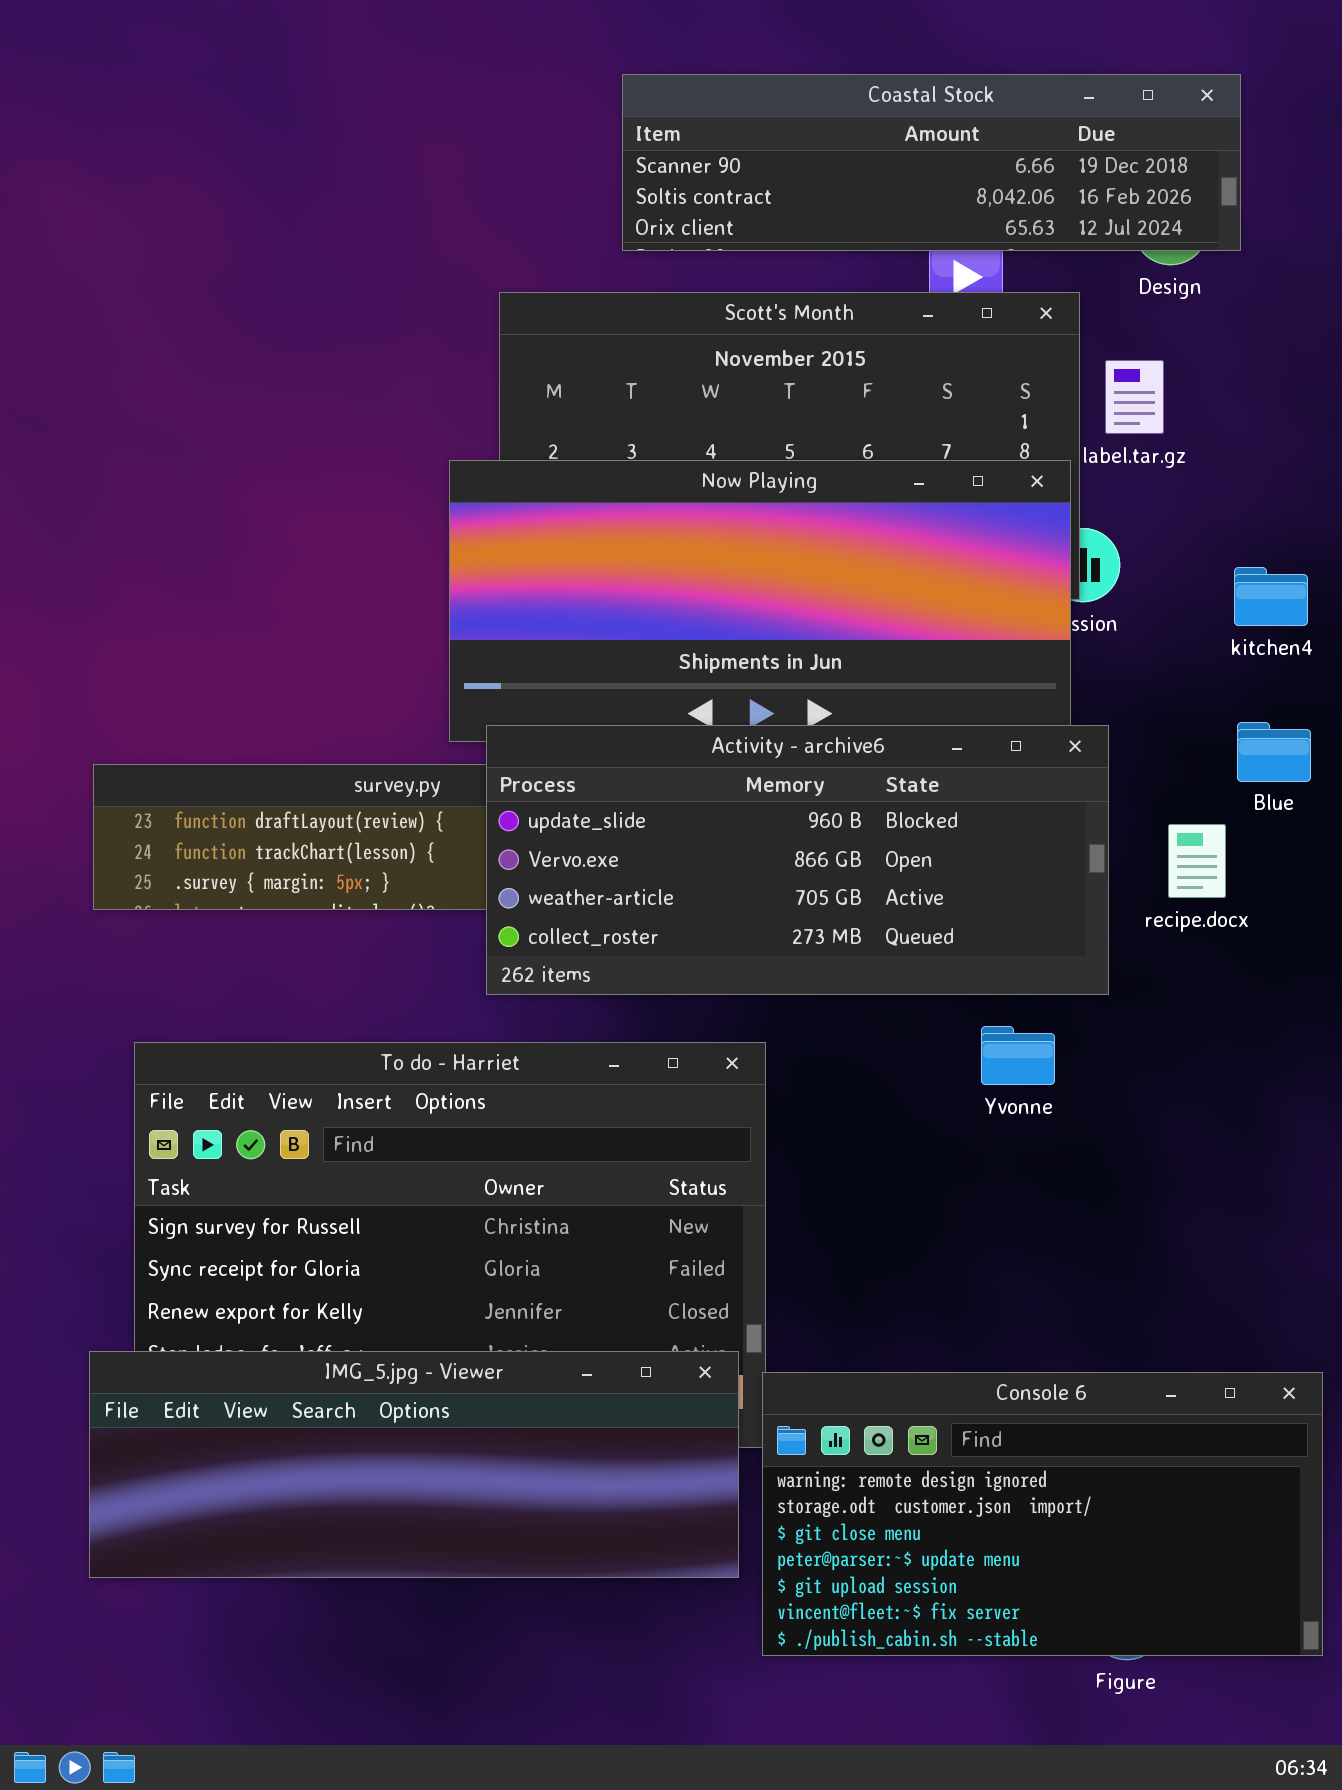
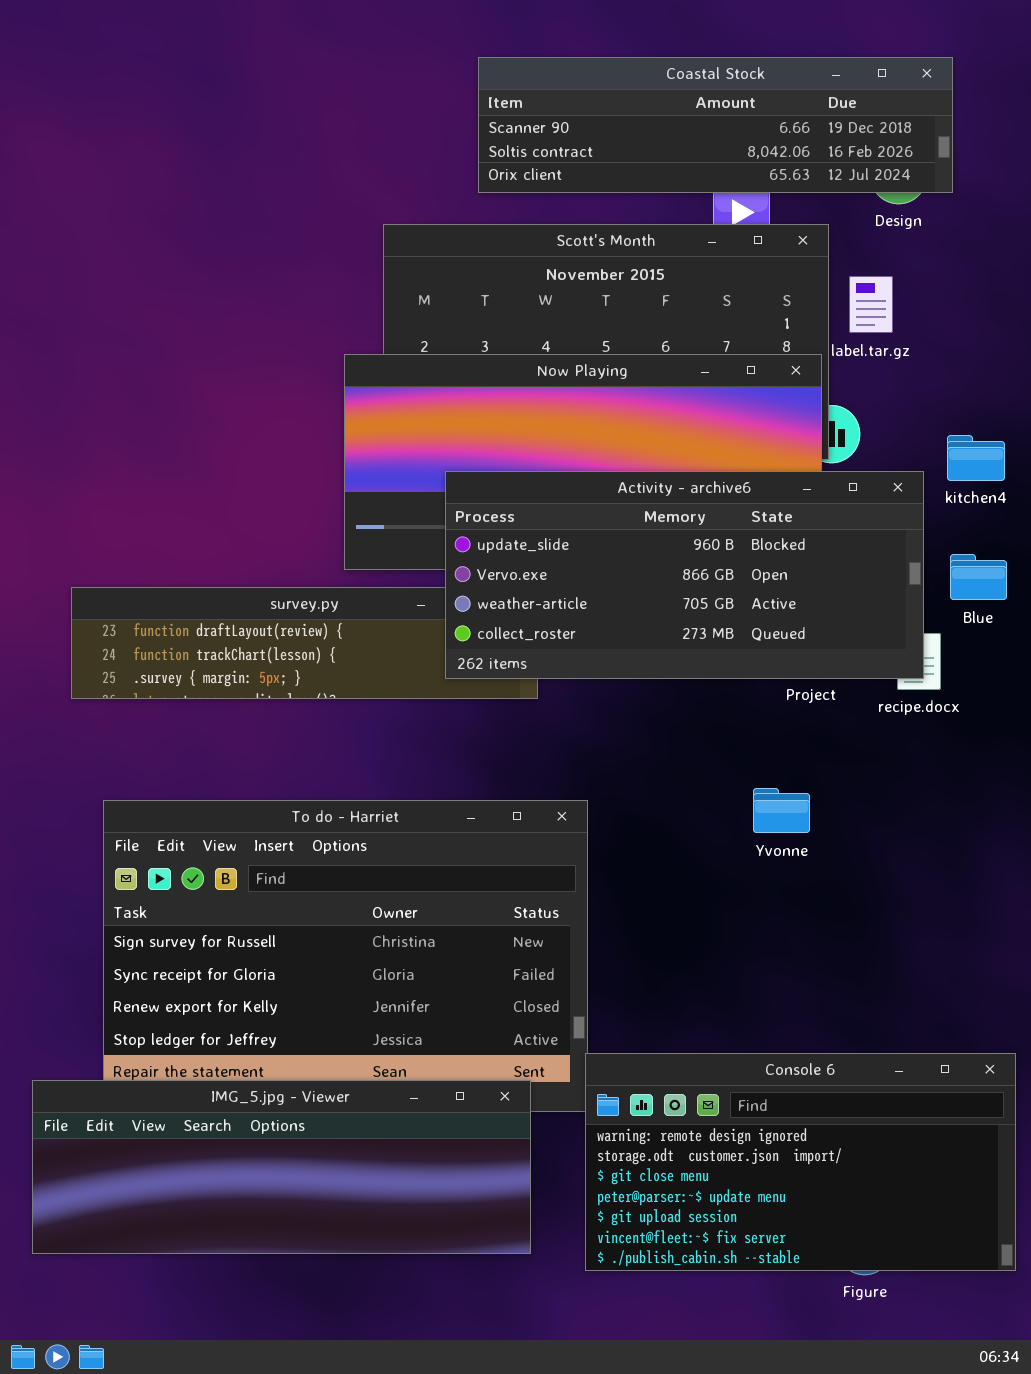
Activity - archive6: [486,725,1109,995] -> [445,471,924,679], moved
IMG_5.jpg - Viewer: [89,1351,739,1578] -> [32,1080,531,1254], moved

